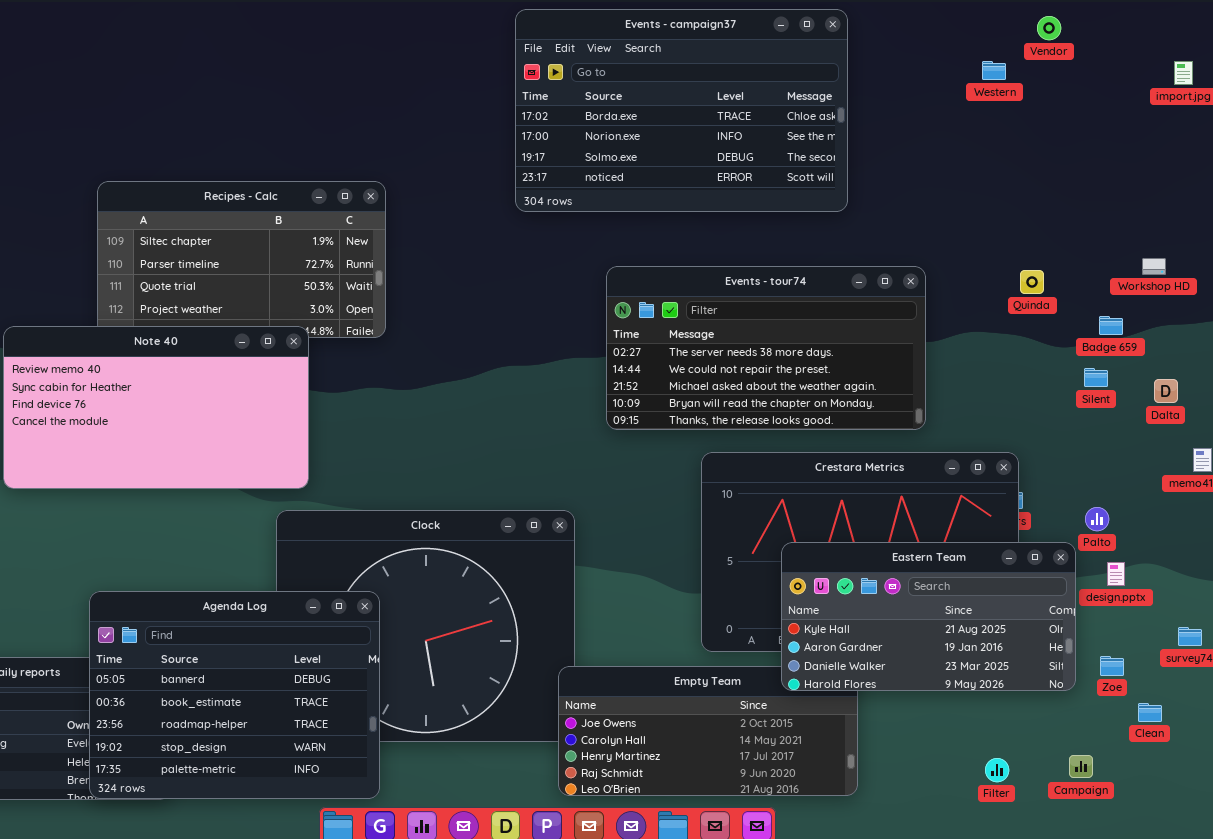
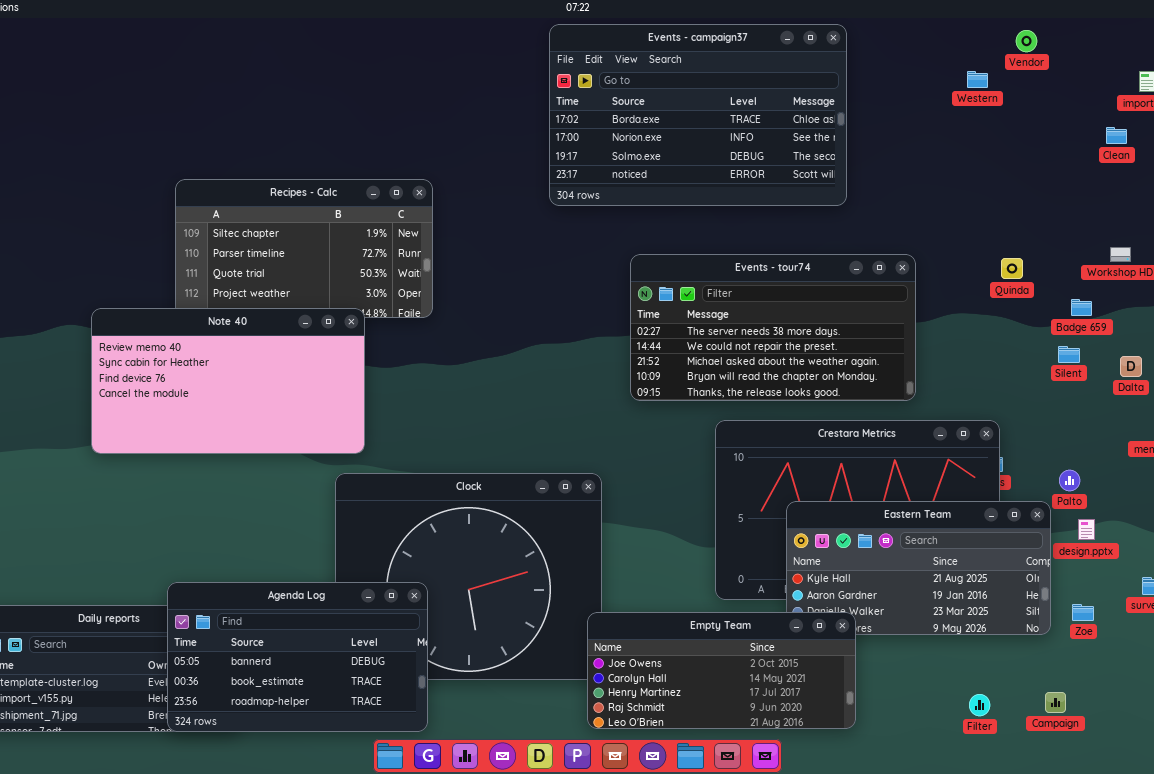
Agenda Log: [89,591,380,799] -> [167,582,428,732], resized
Empty Team: [558,666,858,796] -> [587,612,856,729], raised
Clean: [1138,703,1162,722] -> [1106,127,1127,144], moved

